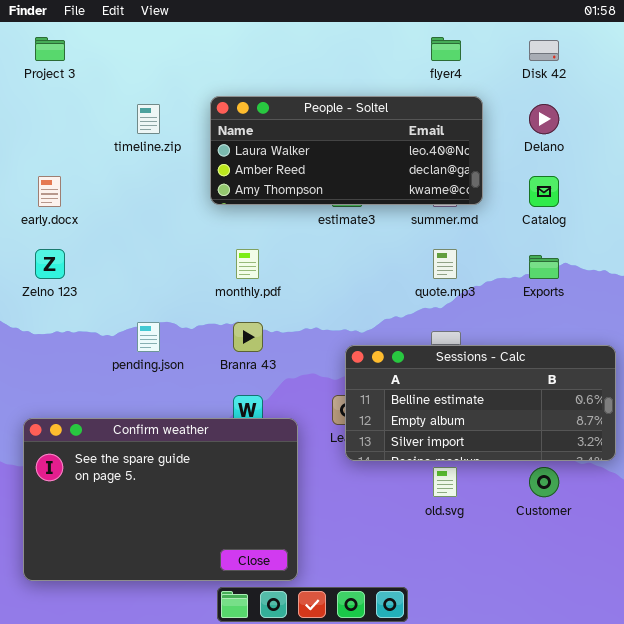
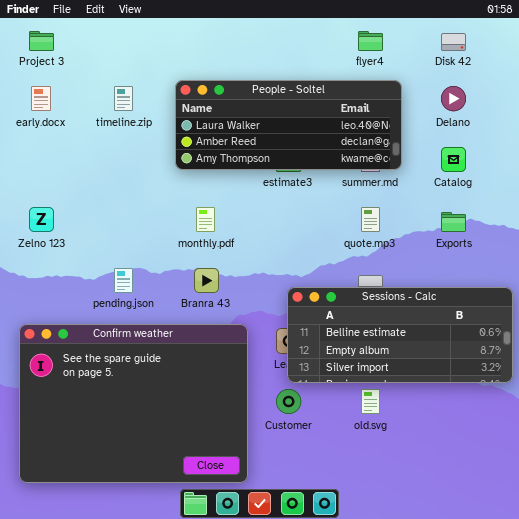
early.docx: [38,176,61,207] -> [31,86,51,111], moved
Confirm weather: [23,418,298,581] -> [19,324,248,483], resized
Customer: [529,467,559,497] -> [276,389,301,414], moved

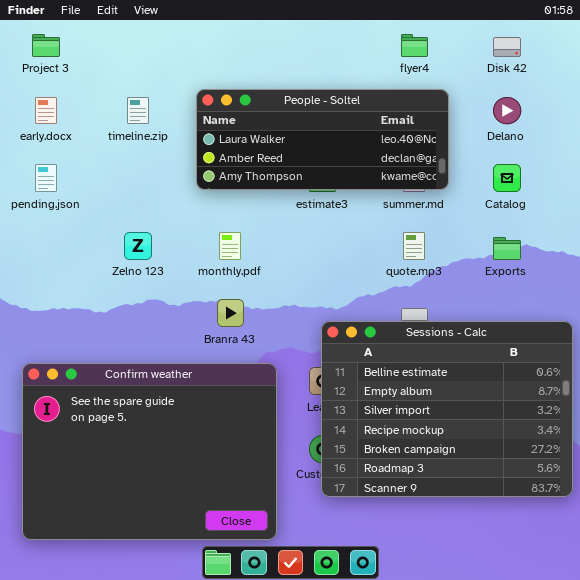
Zelno 123: [29,207,54,232] -> [124,232,152,260], moved
pending.json: [114,268,133,293] -> [35,164,57,192], moved
Sessions - Calc: [287,287,513,383] -> [321,321,573,497], resized

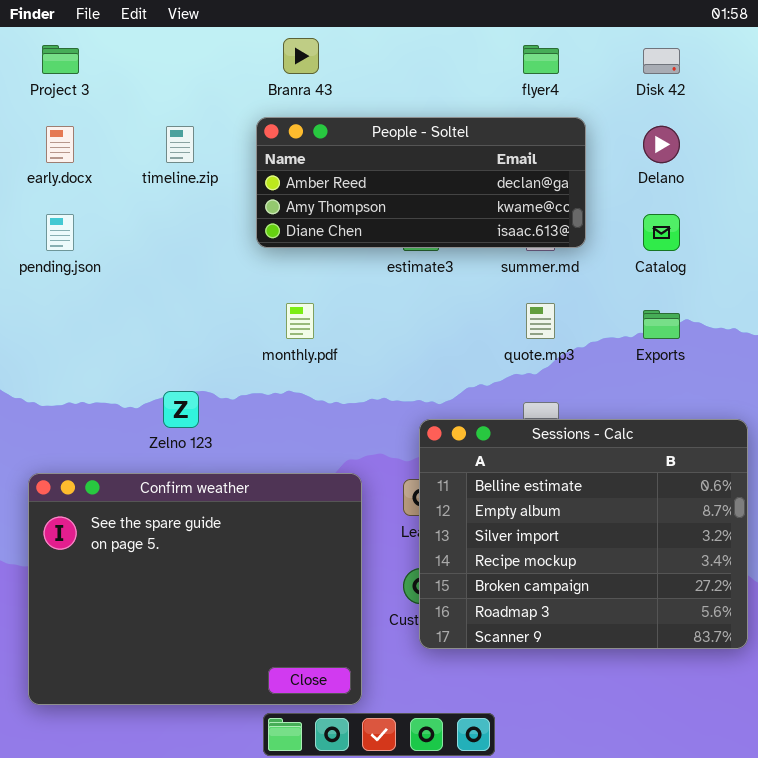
People - Soltel: [196,89,449,190] -> [256,117,586,248], scrolled down 1 row
Zelno 123: [124,232,152,260] -> [163,391,199,428], moved
Branra 43: [217,299,244,327] -> [283,38,319,74], moved

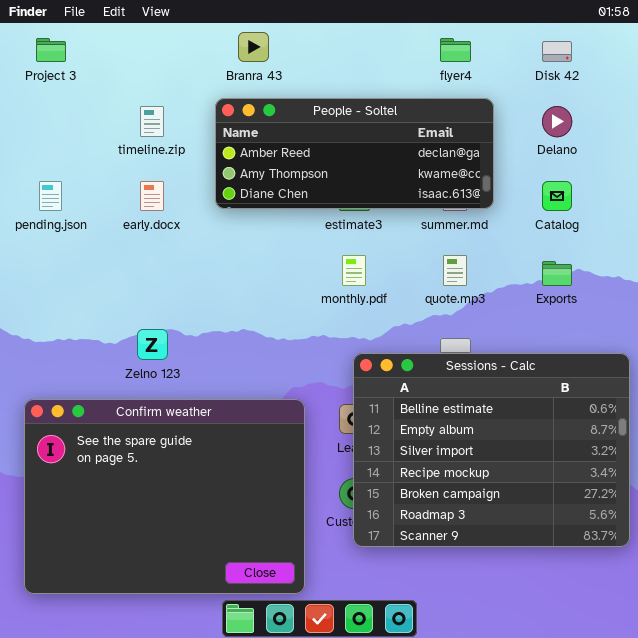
early.docx: [46,126,74,163] -> [140,181,164,211], moved
monthly.pdf: [286,303,314,339] -> [342,255,366,286], moved

